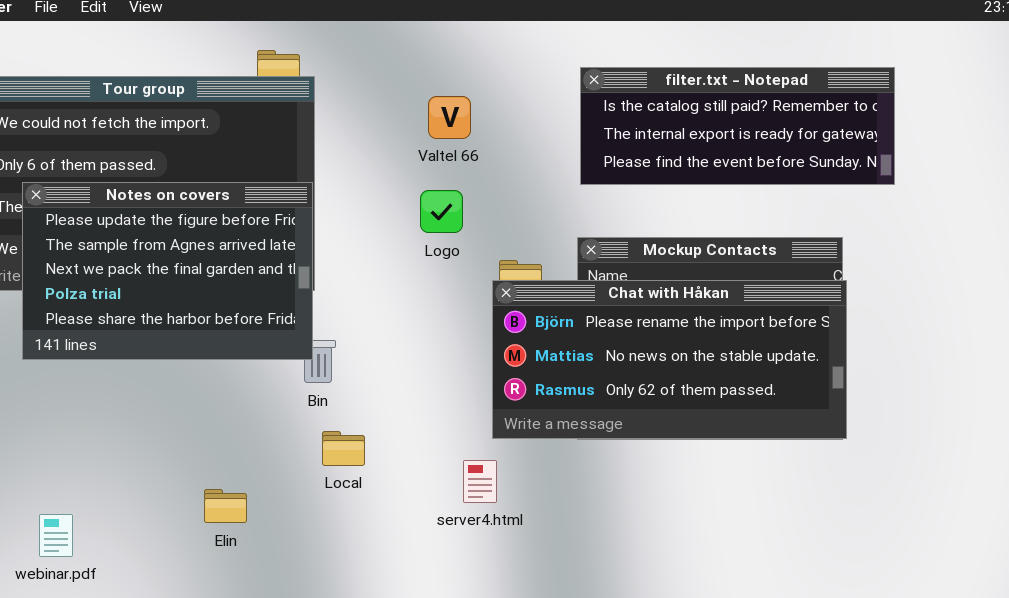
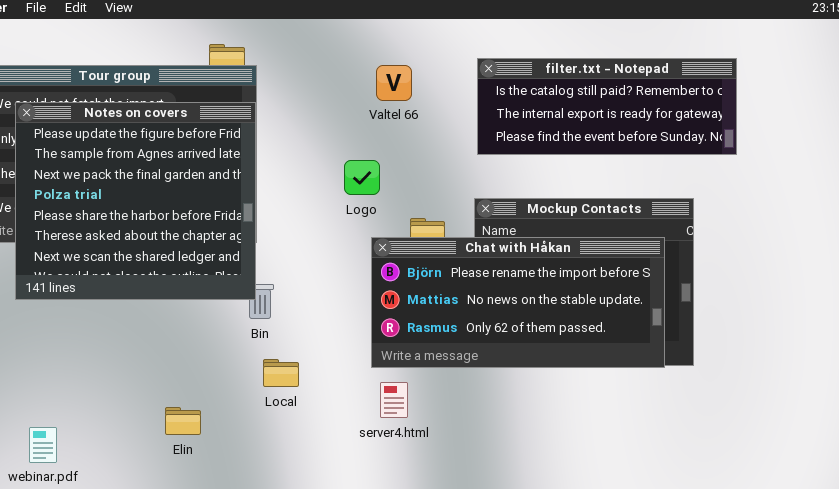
Valtel 66: [428,96,471,139] -> [376,65,412,101], moved
Notes on covers: [22,182,313,360] -> [15,102,256,300], resized
Chat with Håkan: [492,280,847,439] -> [371,237,665,368], moved

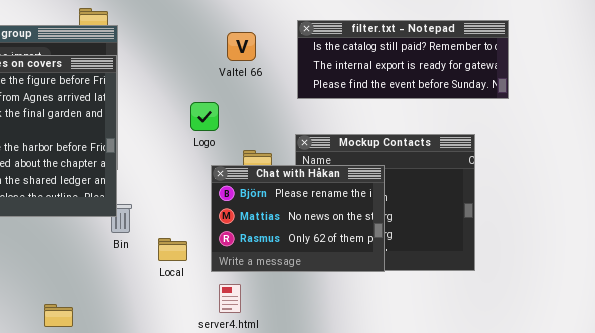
Valtel 66: [376,65,412,101] -> [227,32,256,61], moved
Chat with Håkan: [371,237,665,368] -> [211,165,385,272], resized
Local: [263,359,299,387] -> [158,238,187,261], moved

